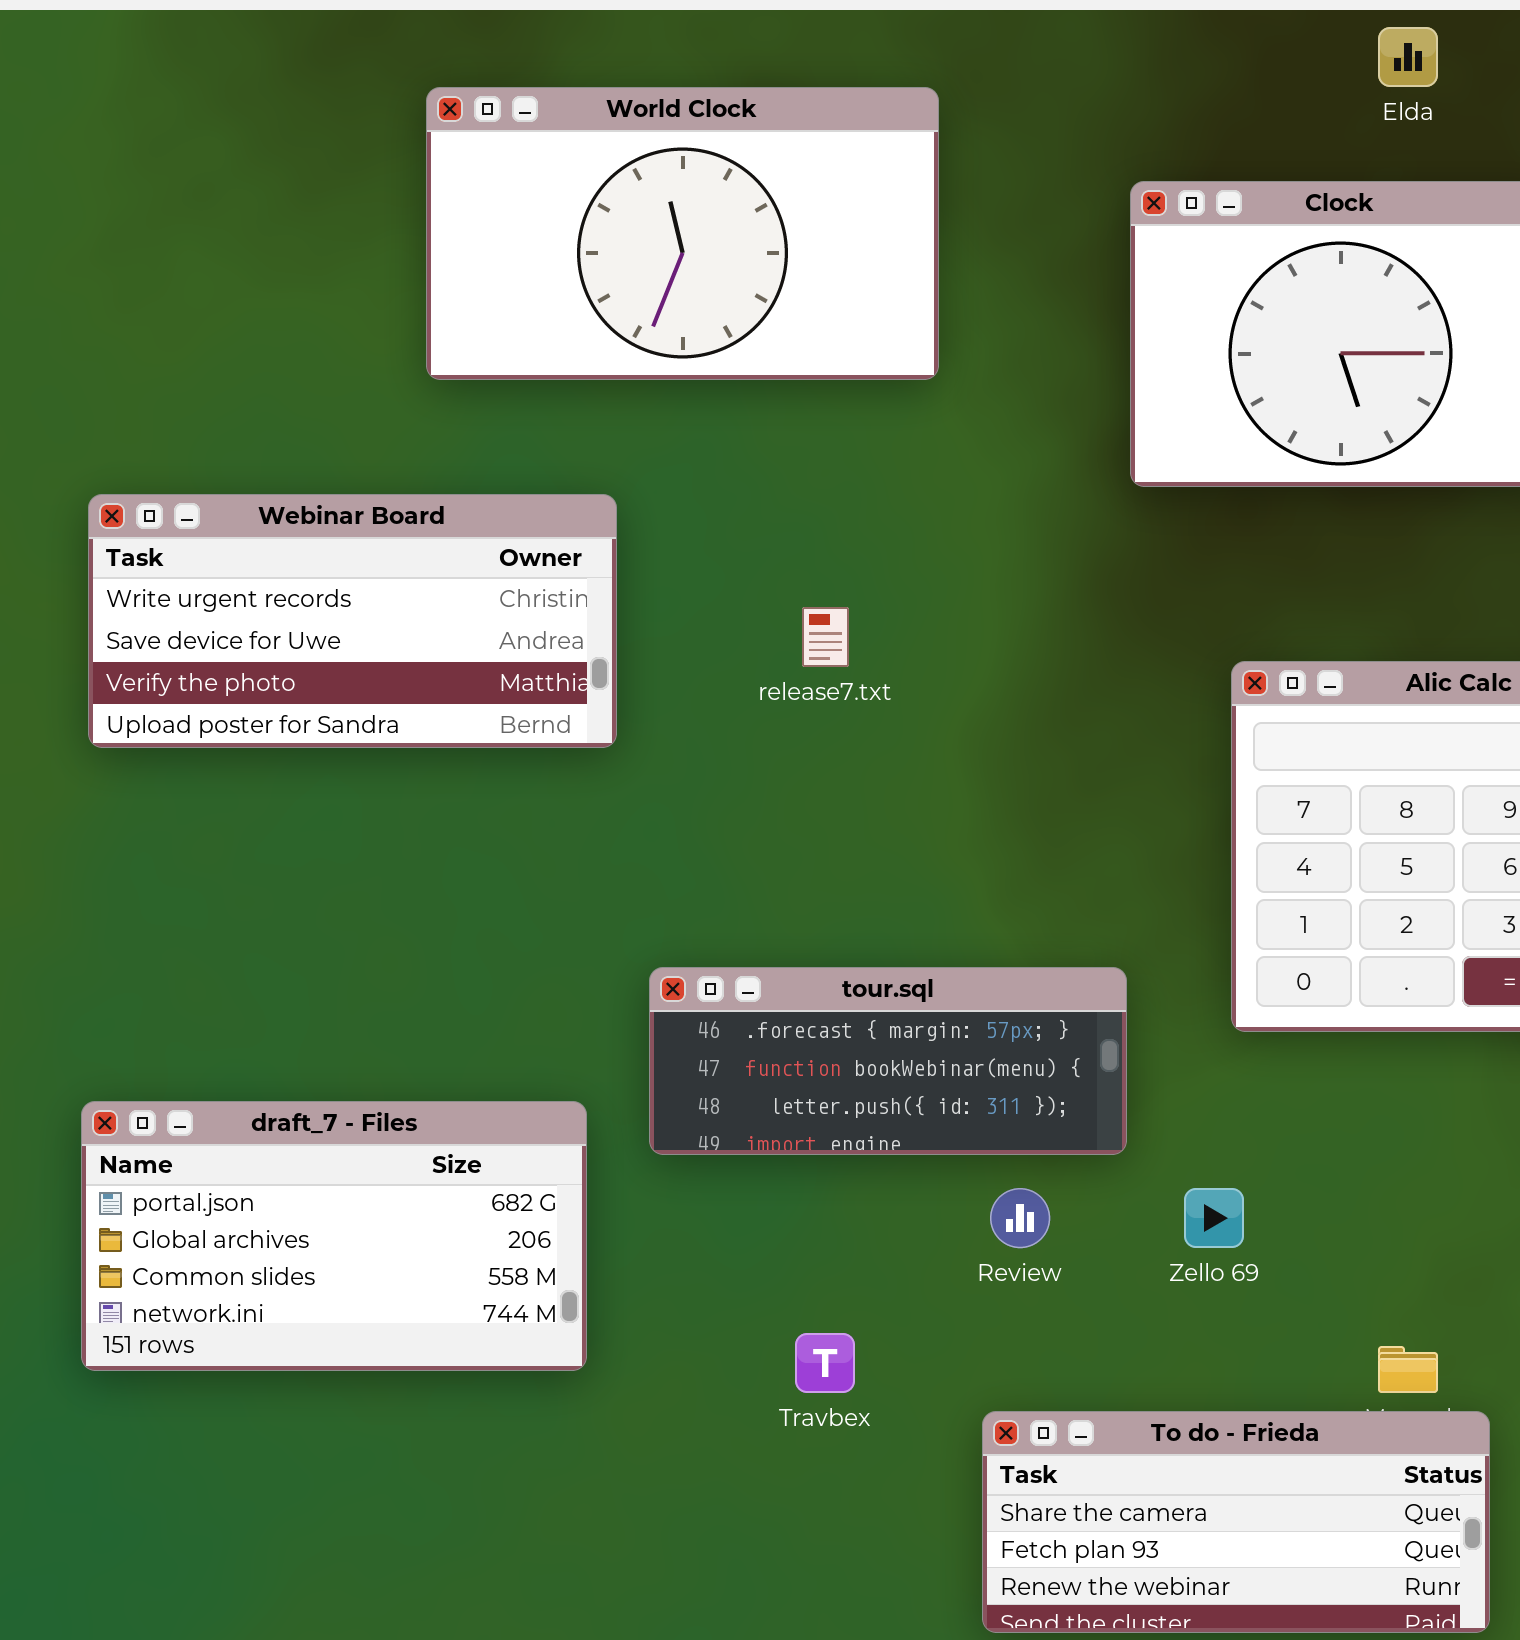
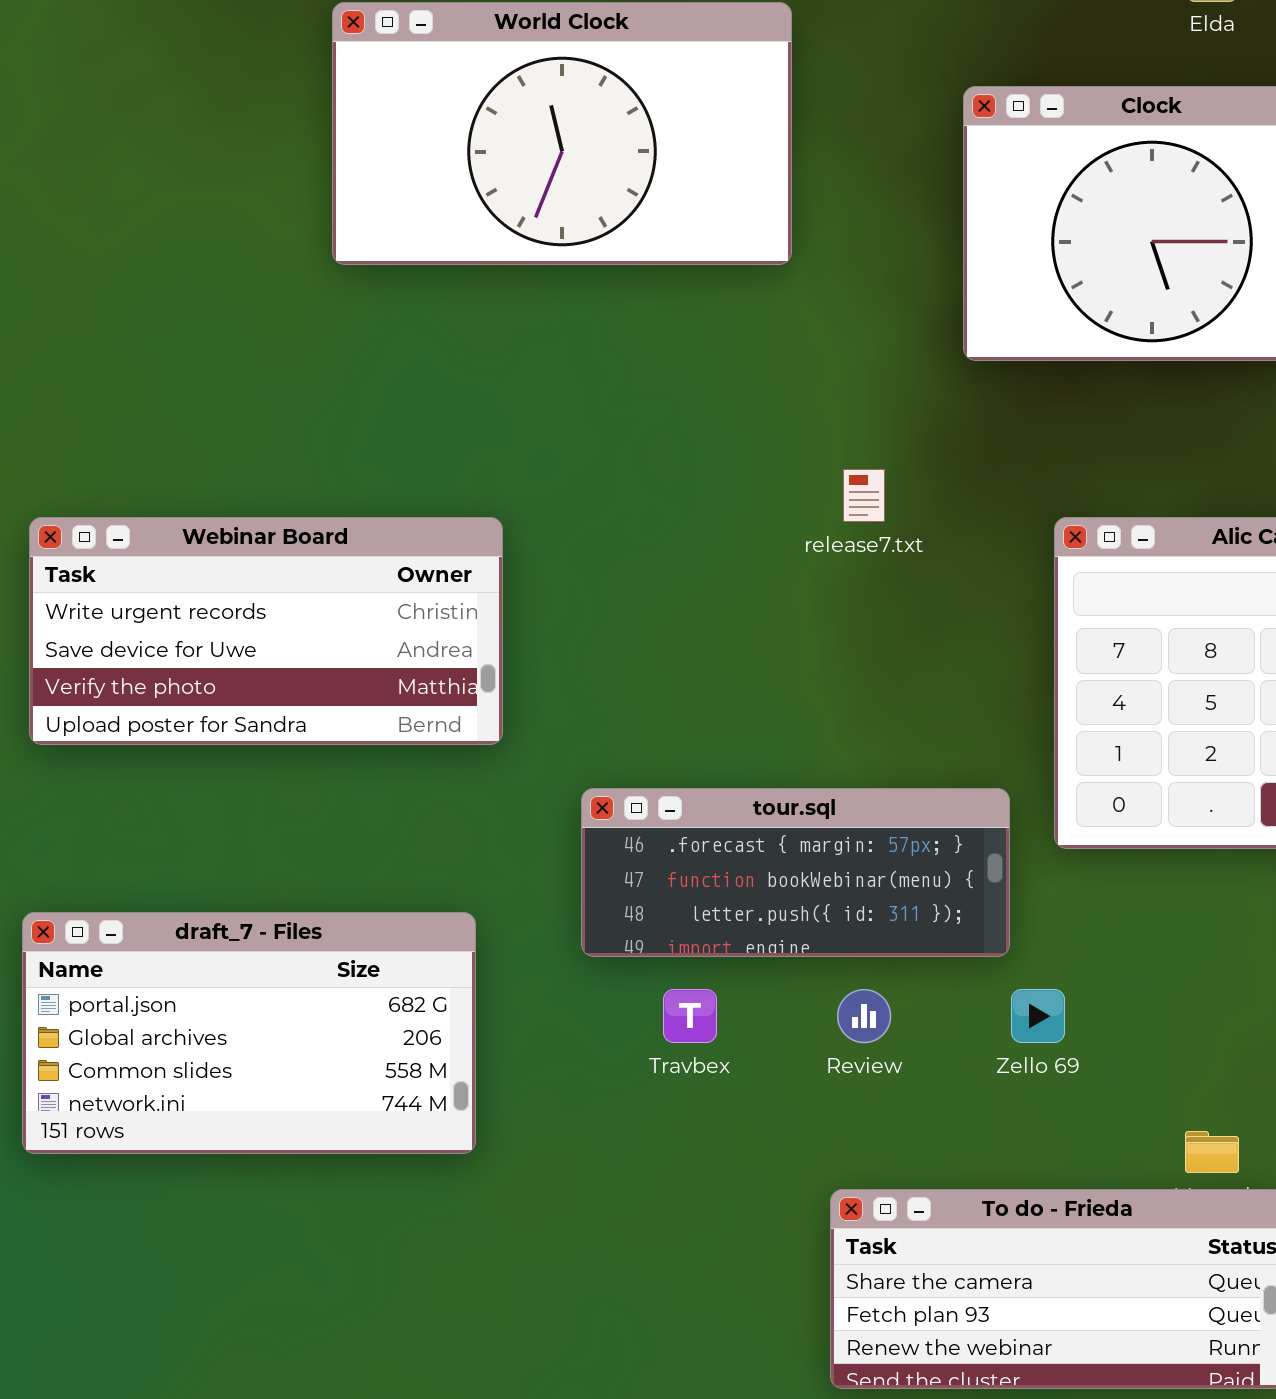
Webinar Board: [88,494,617,748] -> [29,517,503,745], moved
release7.txt: [802,607,849,667] -> [843,469,885,522], moved
tour.sql: [649,967,1127,1155] -> [581,788,1010,957], moved
Travbex: [795,1333,855,1393] -> [663,989,717,1043], moved

